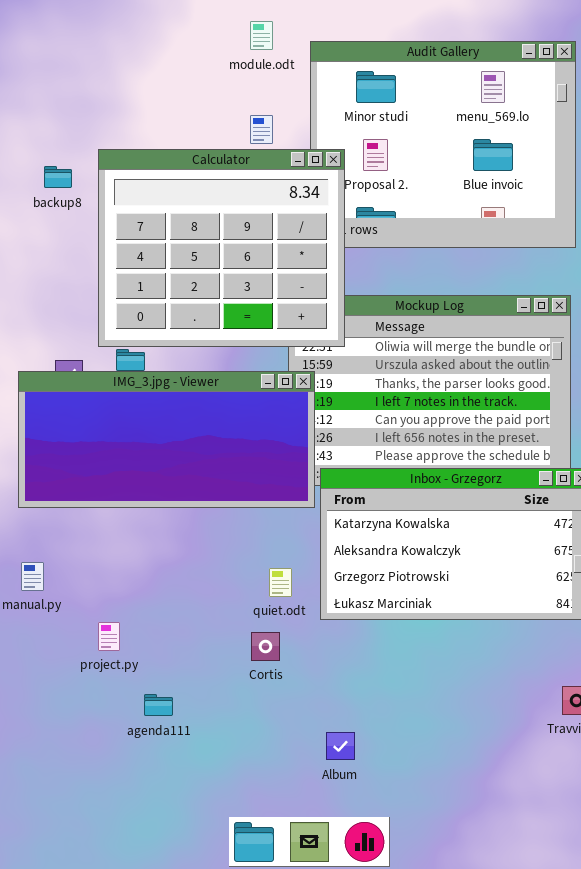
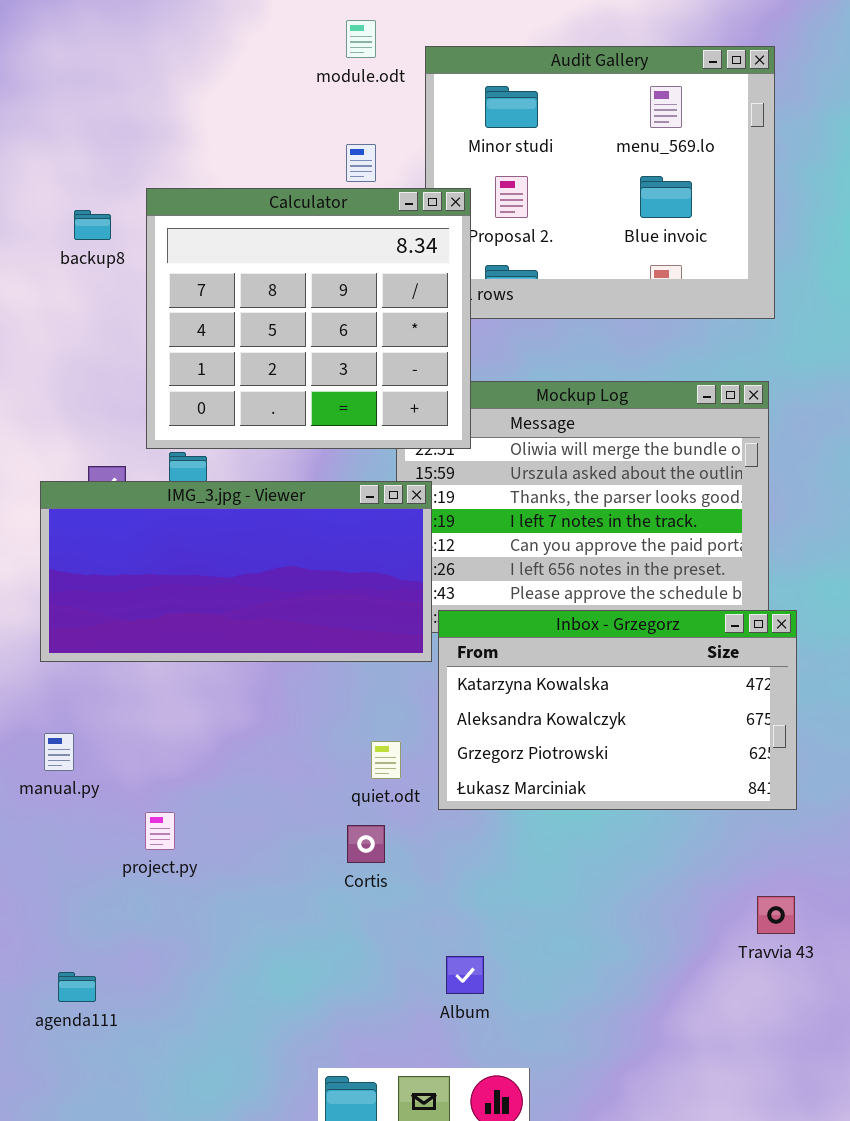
agenda111: [144,694,173,716] -> [58,972,96,1002], moved

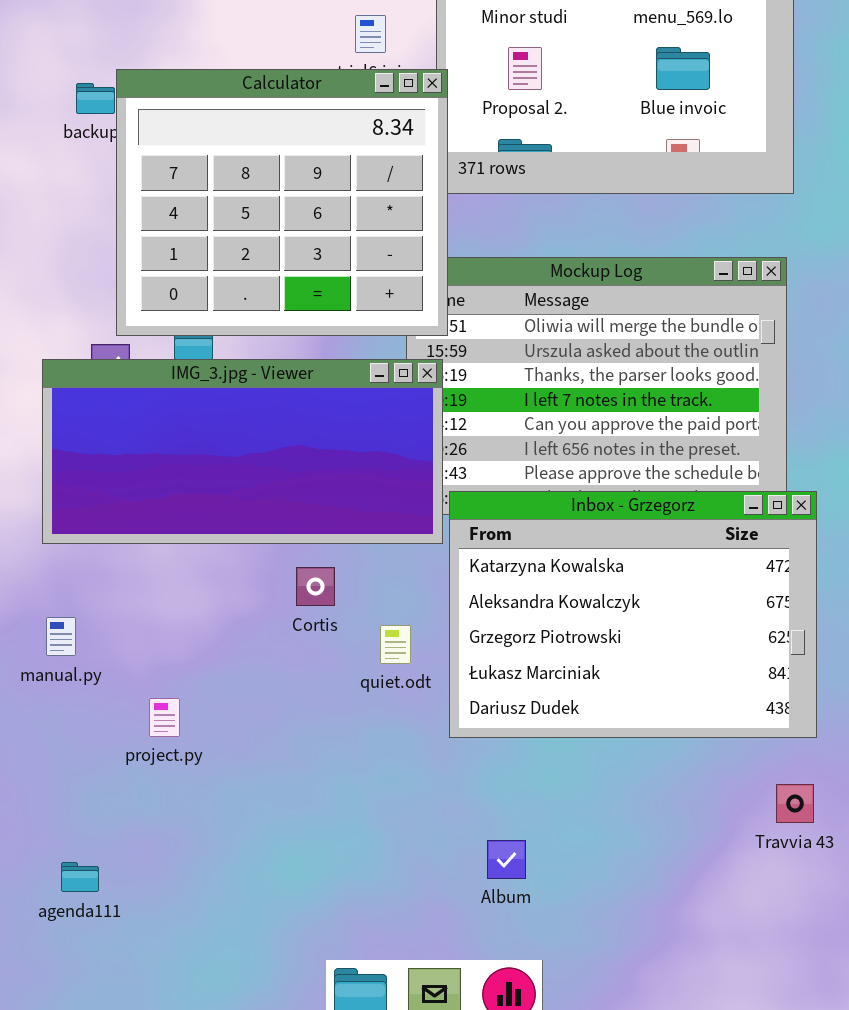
Calculator: [146,188,471,449] -> [116,69,448,336], moved
Inbox - Grzegorz: [438,610,797,810] -> [449,491,817,738], resized
Cortis: [347,825,385,863] -> [296,567,335,606], moved
Album: [446,956,484,994] -> [487,840,526,879], moved

